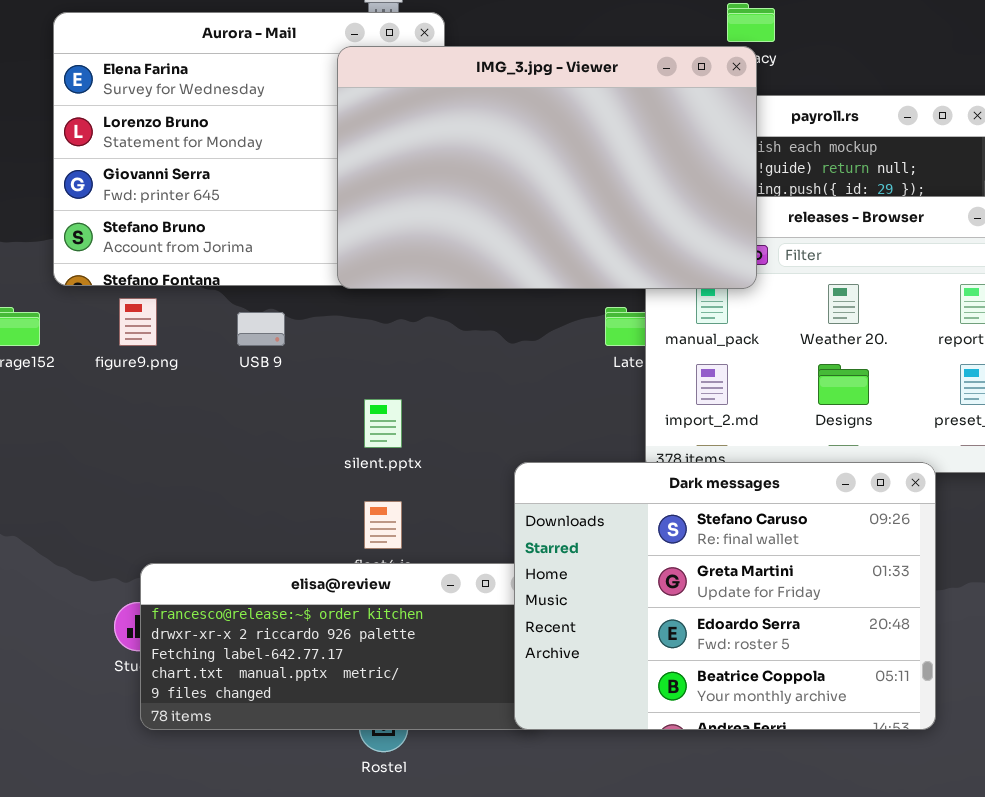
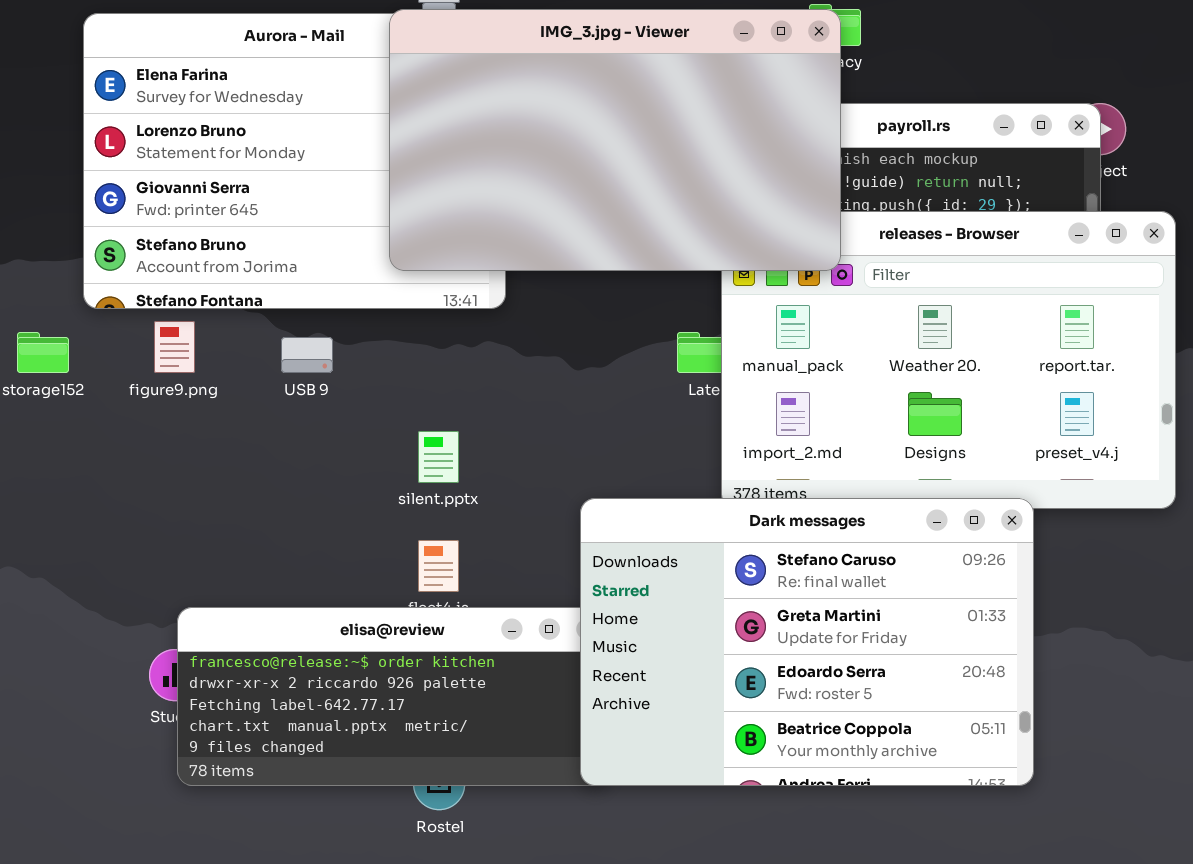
IMG_3.jpg - Viewer: [337,46,757,289] -> [389,9,841,271], moved

